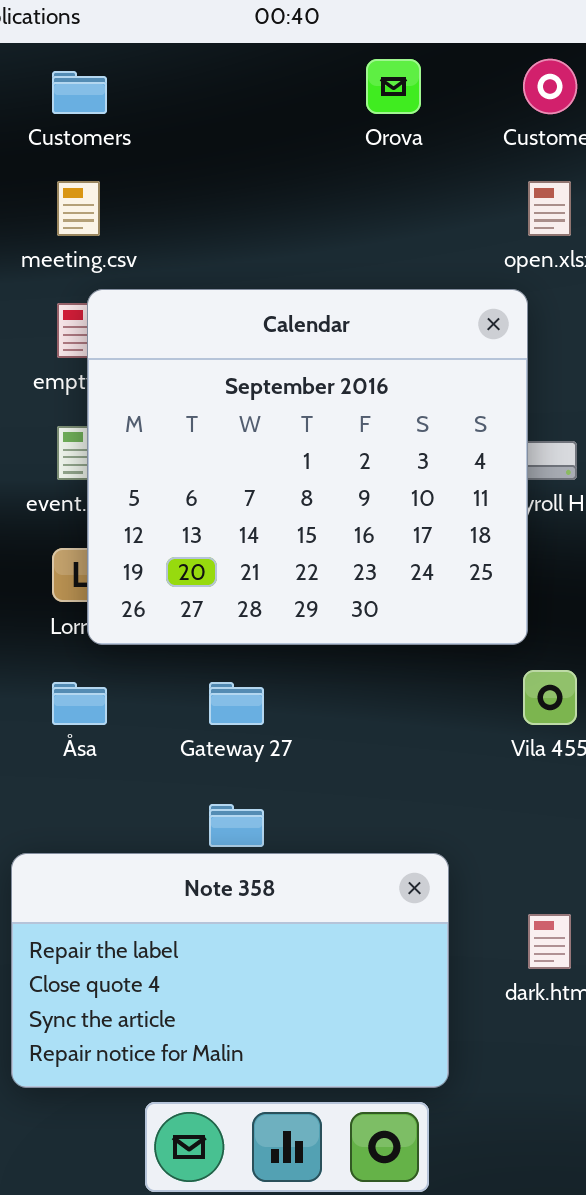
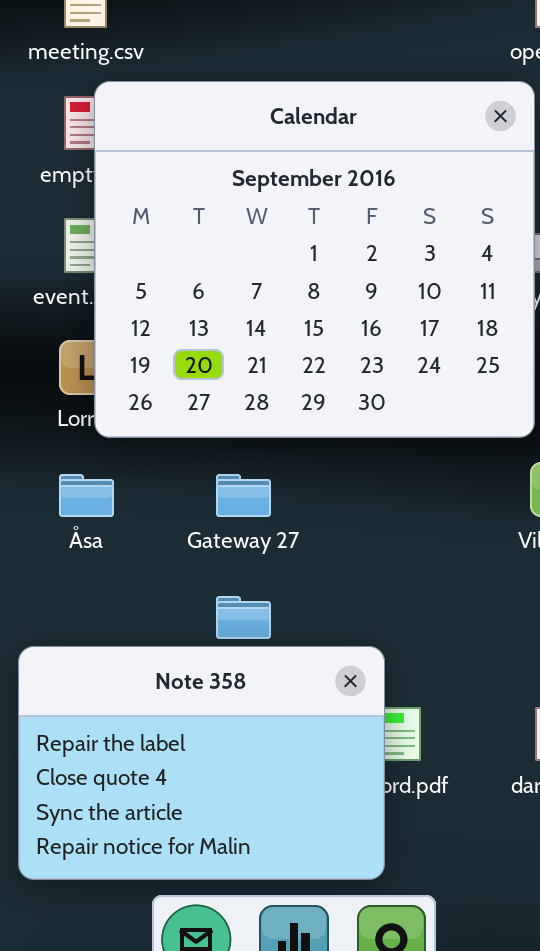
Note 358: [11,853,449,1088] -> [18,646,385,880], resized

